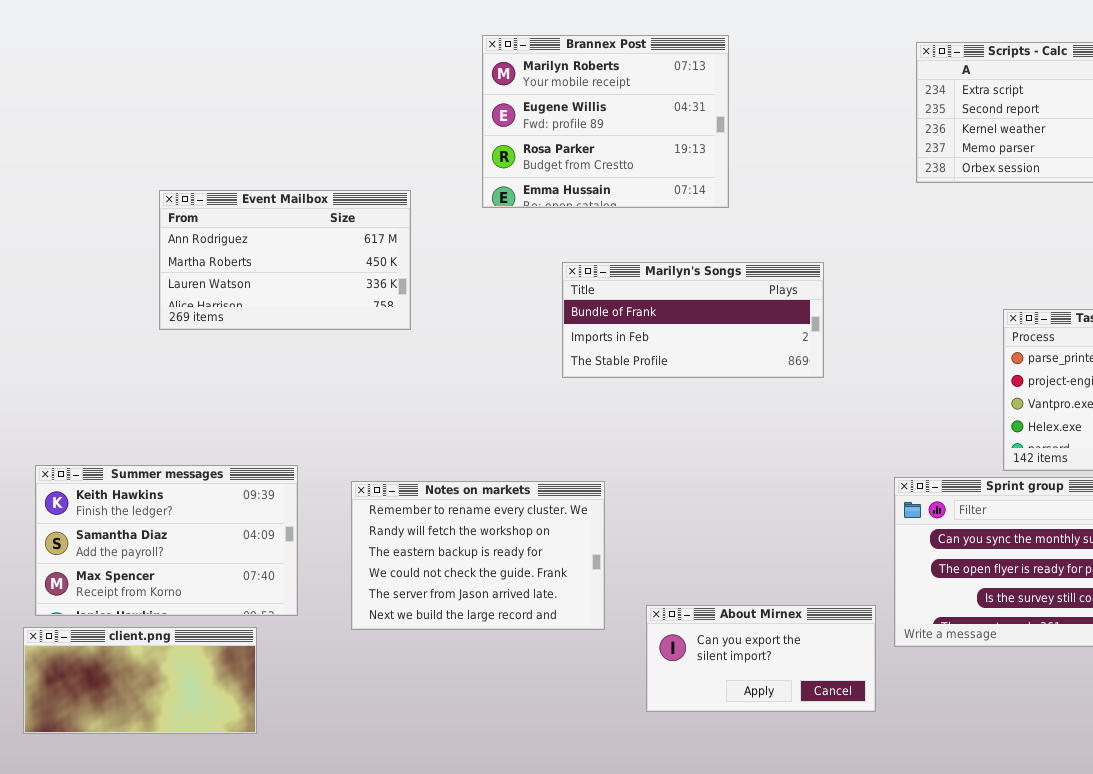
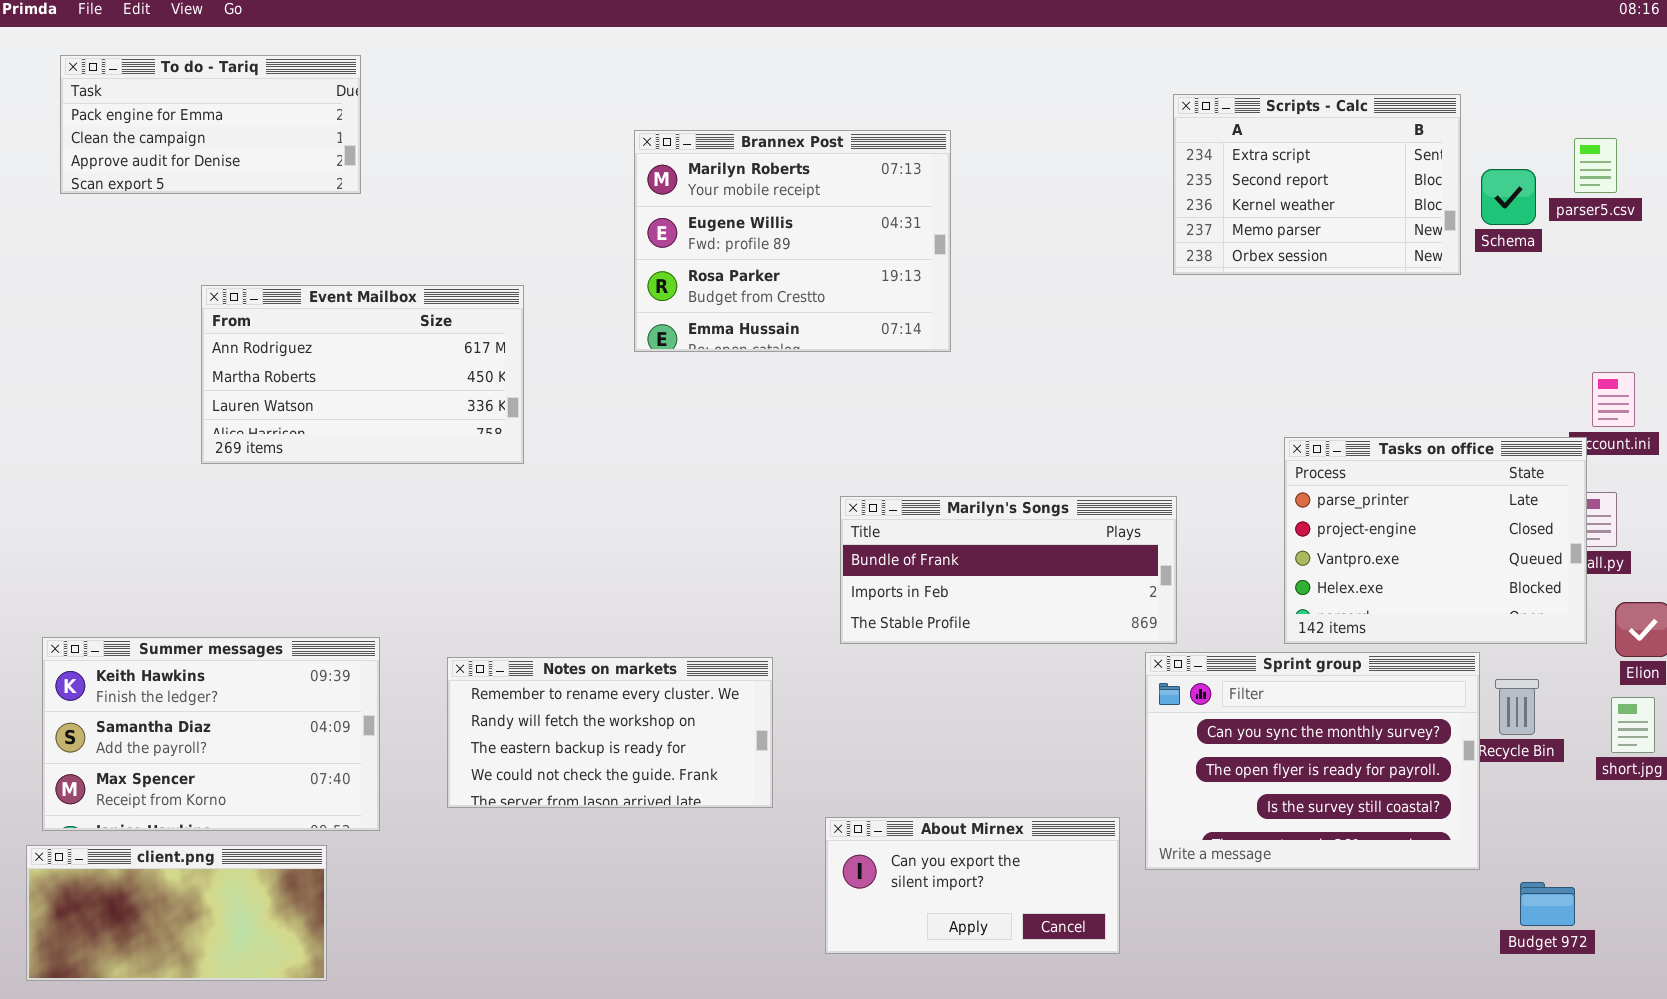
To do - Tariq: none -> [60,55,361,194], opened
Brannex Post: [482,35,729,208] -> [634,130,951,352], moved
Marilyn's Songs: [562,262,824,378] -> [840,496,1177,644], moved
Notes on markets: [351,481,605,630] -> [447,657,773,808], resized

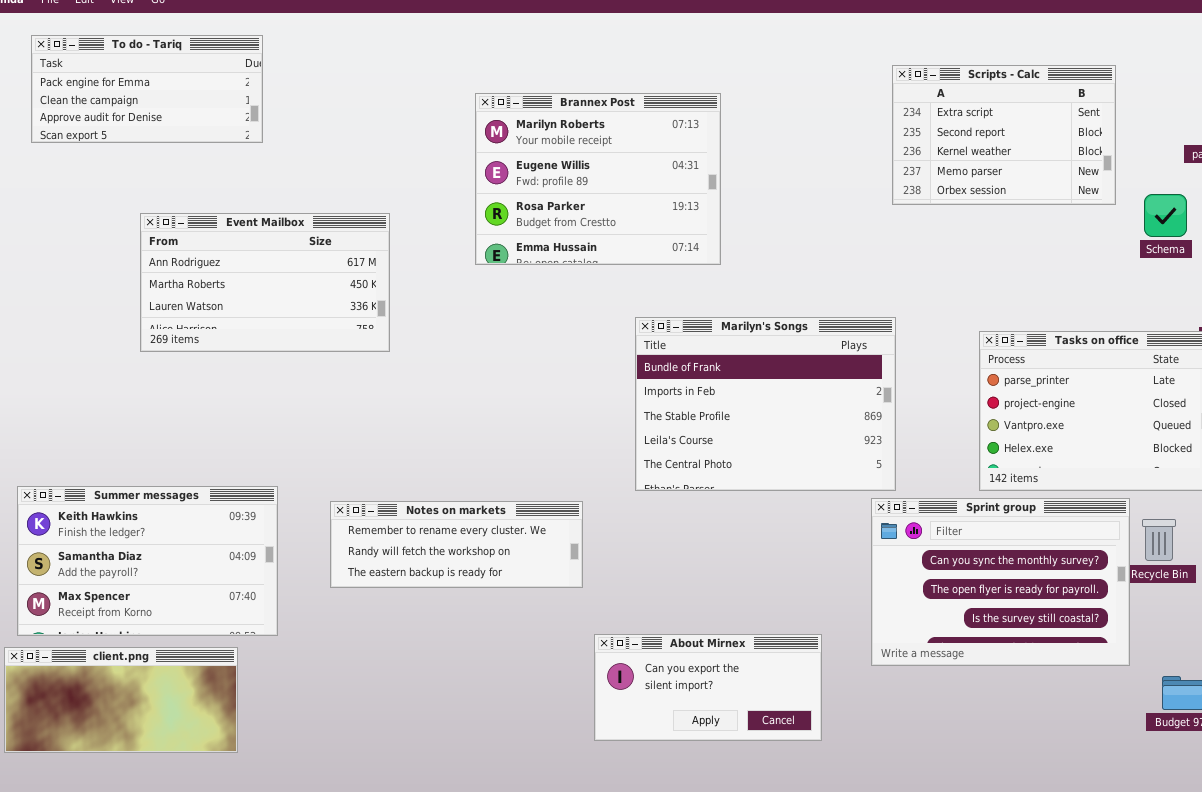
Schema: [1481,169,1536,225] -> [1144,194,1187,237], moved
Marilyn's Songs: [840,496,1177,644] -> [635,317,896,491], resized
Notes on markets: [447,657,773,808] -> [330,501,583,588], resized
About Mirnex: [825,817,1120,954] -> [594,634,822,741], moved

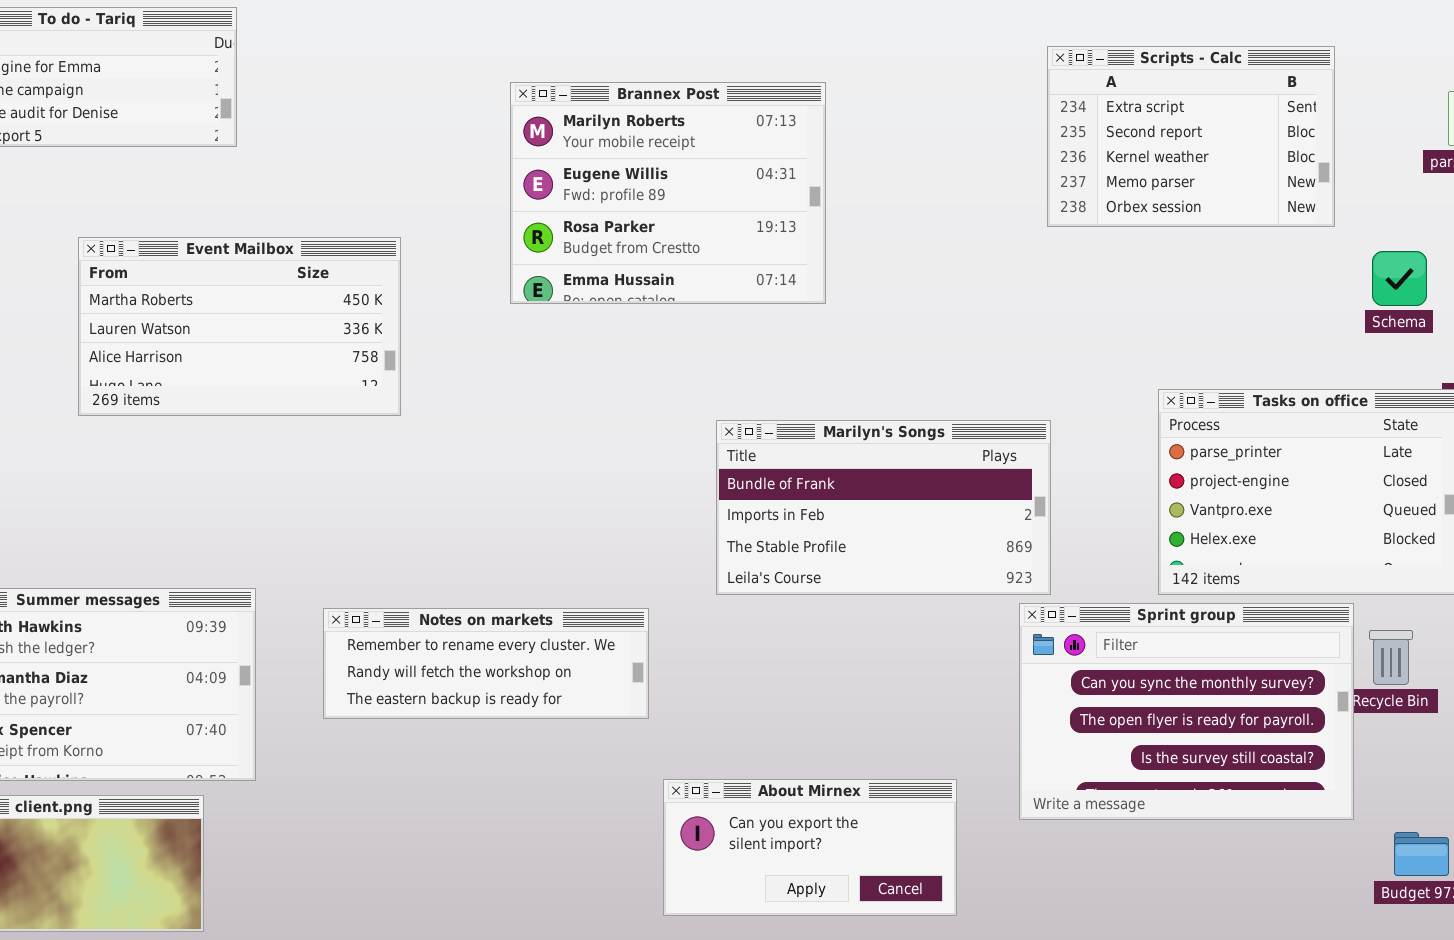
Schema: [1144,194,1187,237] -> [1372,251,1427,306], moved
Event Mailbox: [140,213,390,352] -> [78,237,401,416], scrolled down 1 row
Marilyn's Songs: [635,317,896,491] -> [716,420,1051,595], resized

